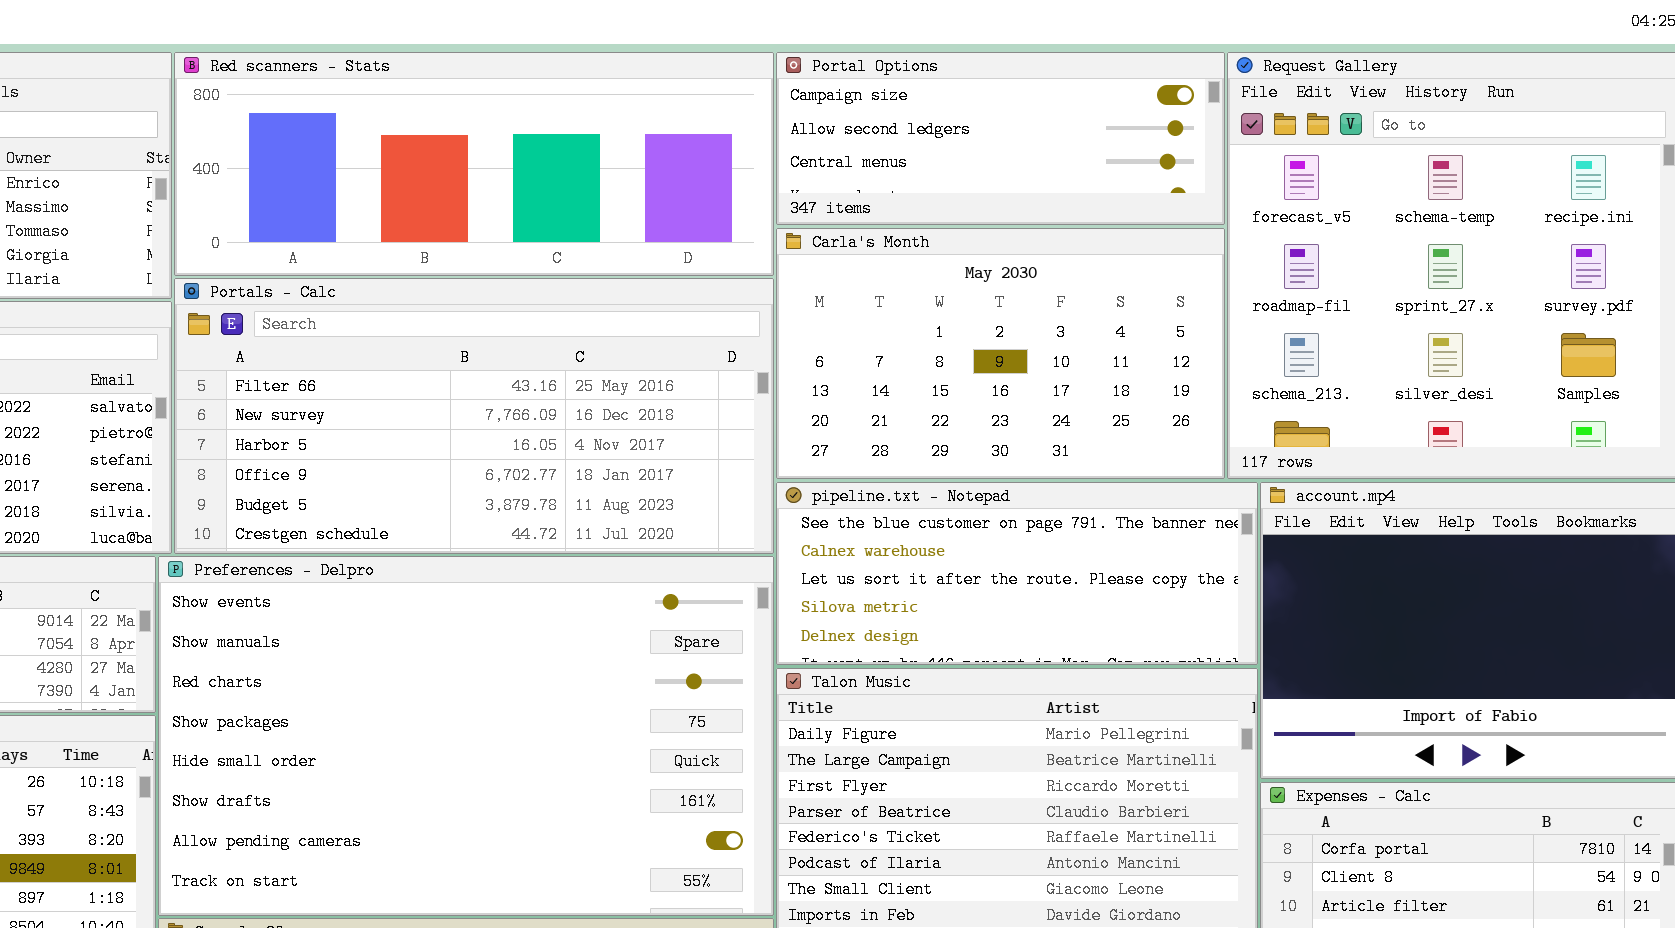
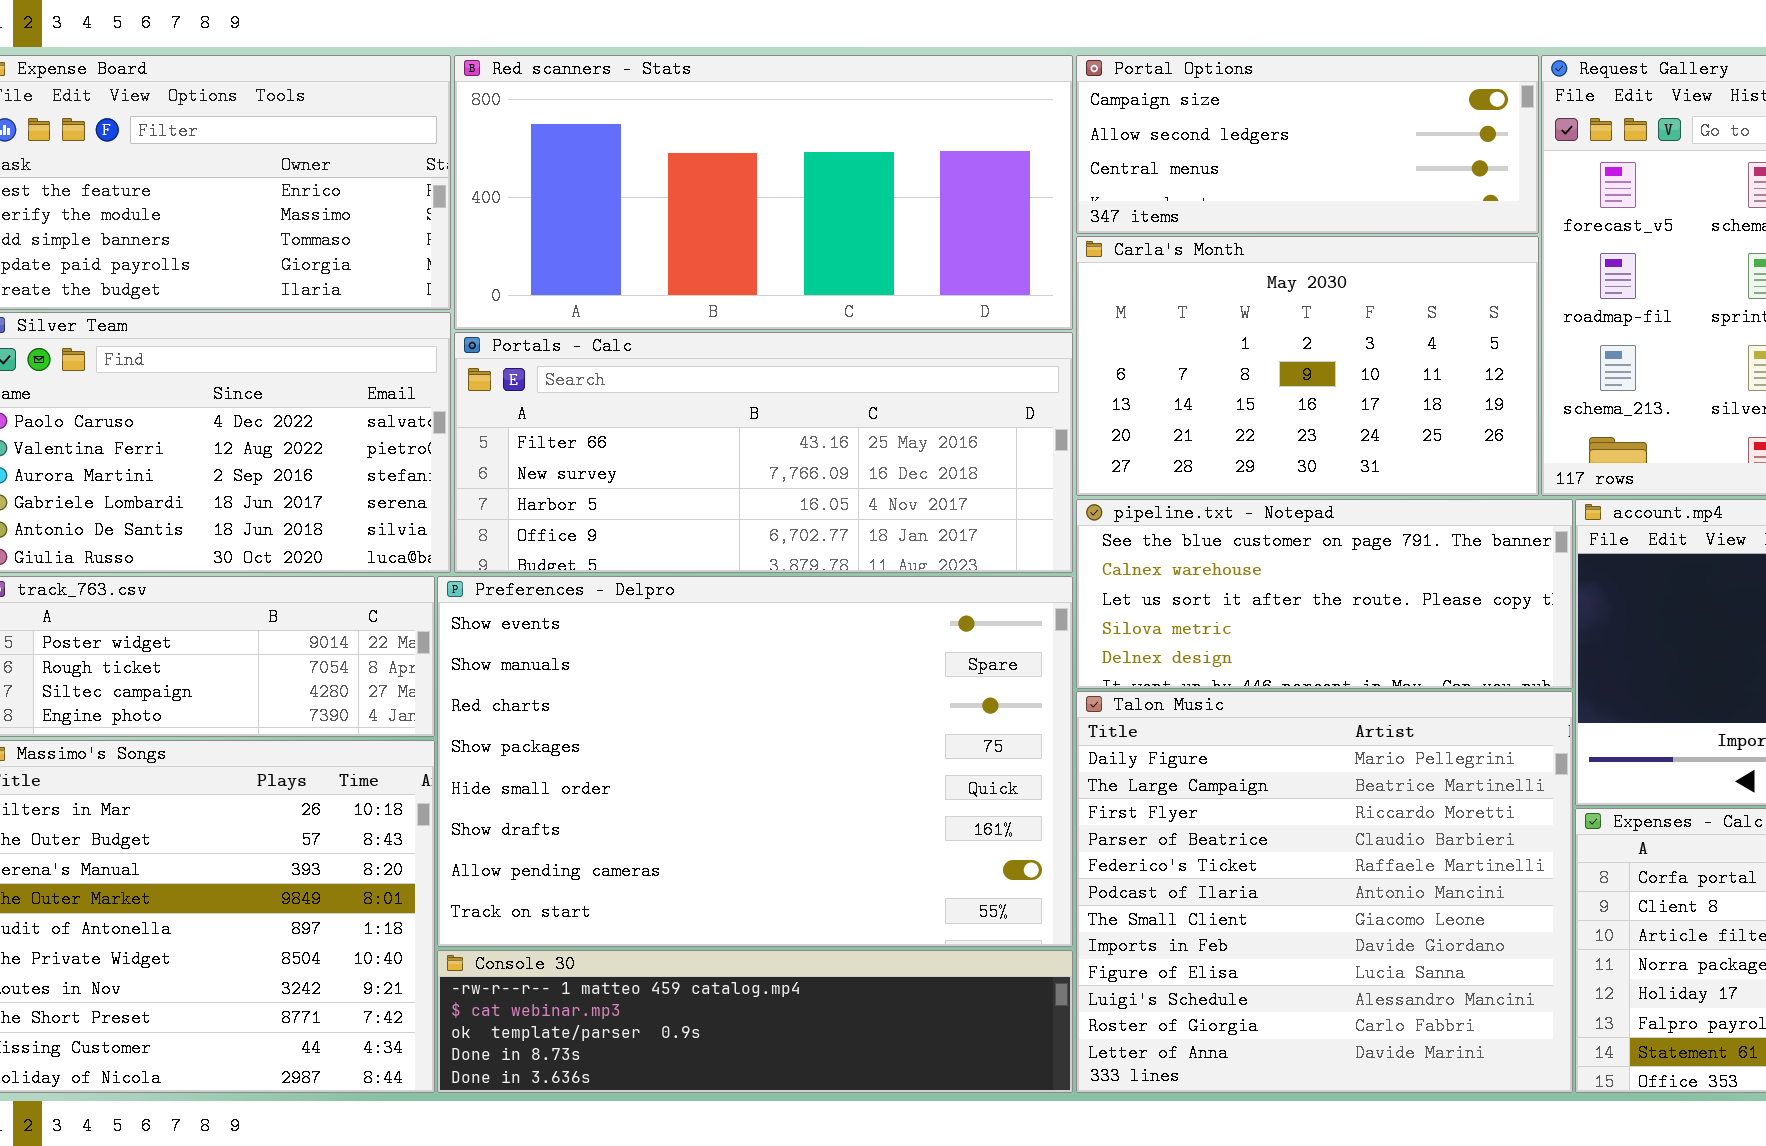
Red scanners - Stats: [174,52,774,276] -> [454,55,1073,330], resized
Portals - Calc: [174,278,774,554] -> [454,332,1073,573], resized

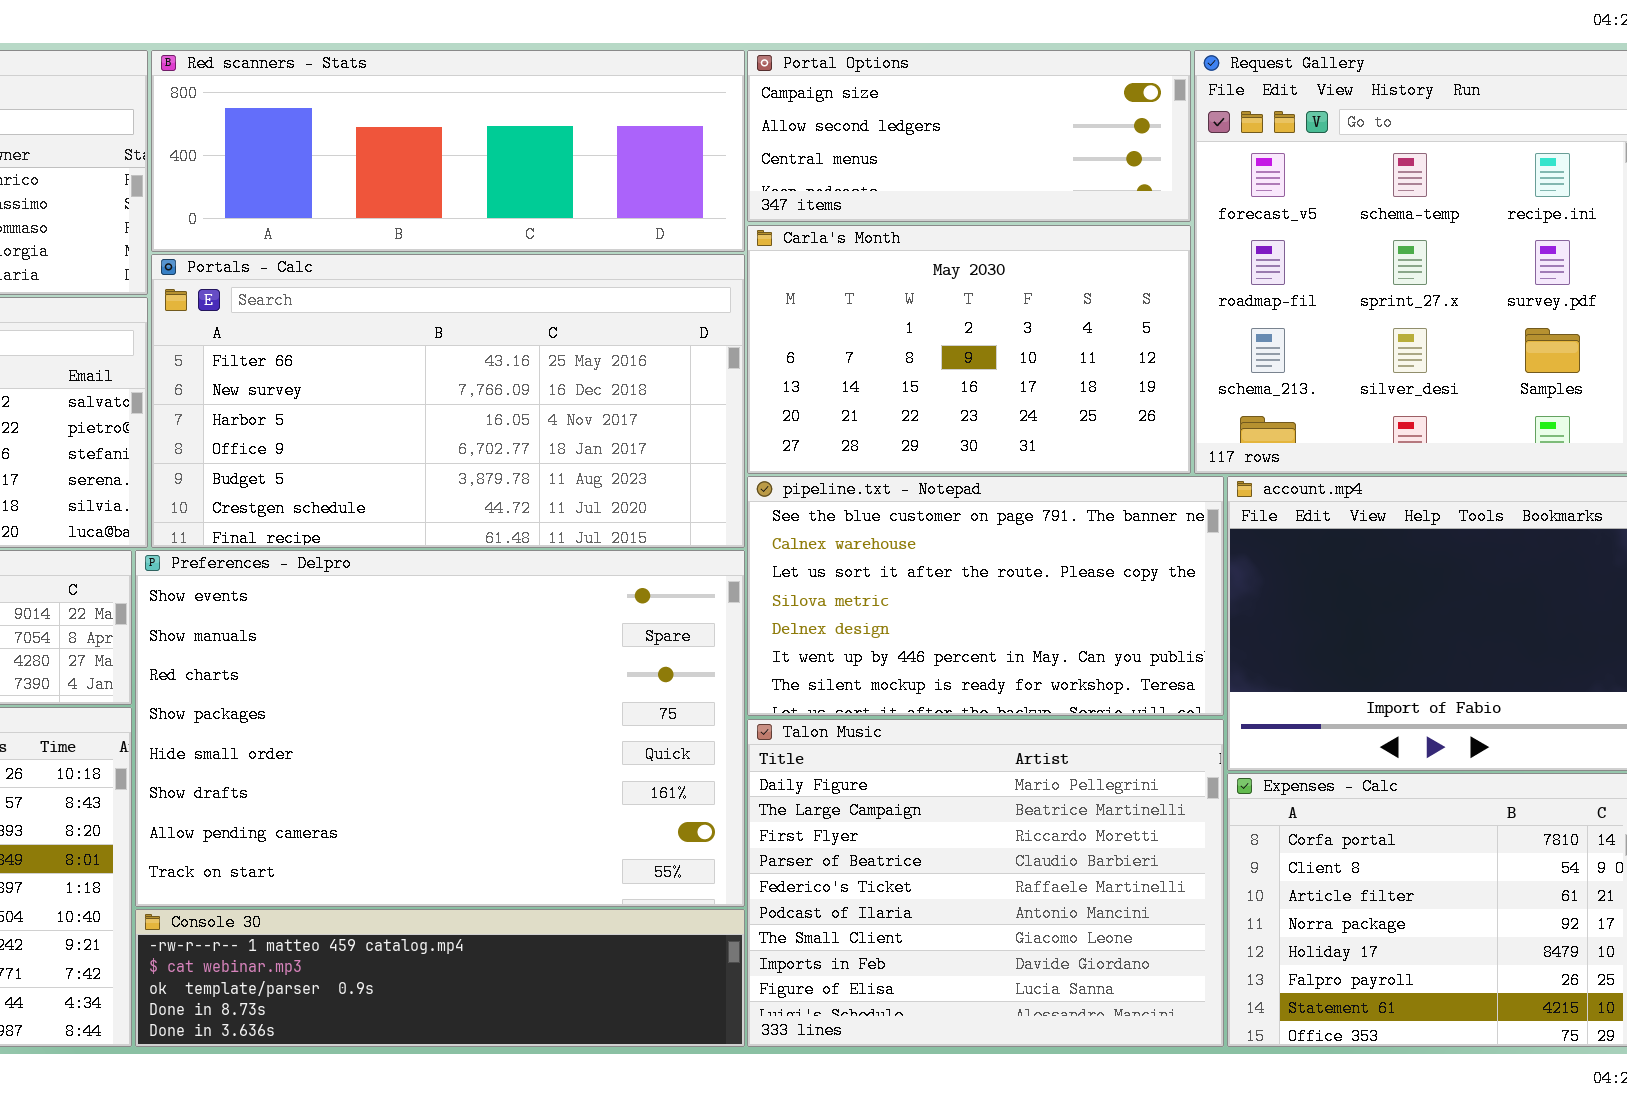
Red scanners - Stats: [454,55,1073,330] -> [151,50,745,252], resized
Portals - Calc: [454,332,1073,573] -> [151,254,745,548], resized
pipeline.txt - Notepad: [1076,499,1573,689] -> [747,476,1224,716], resized
Talon Music: [1076,691,1573,1093] -> [747,719,1224,1047], resized

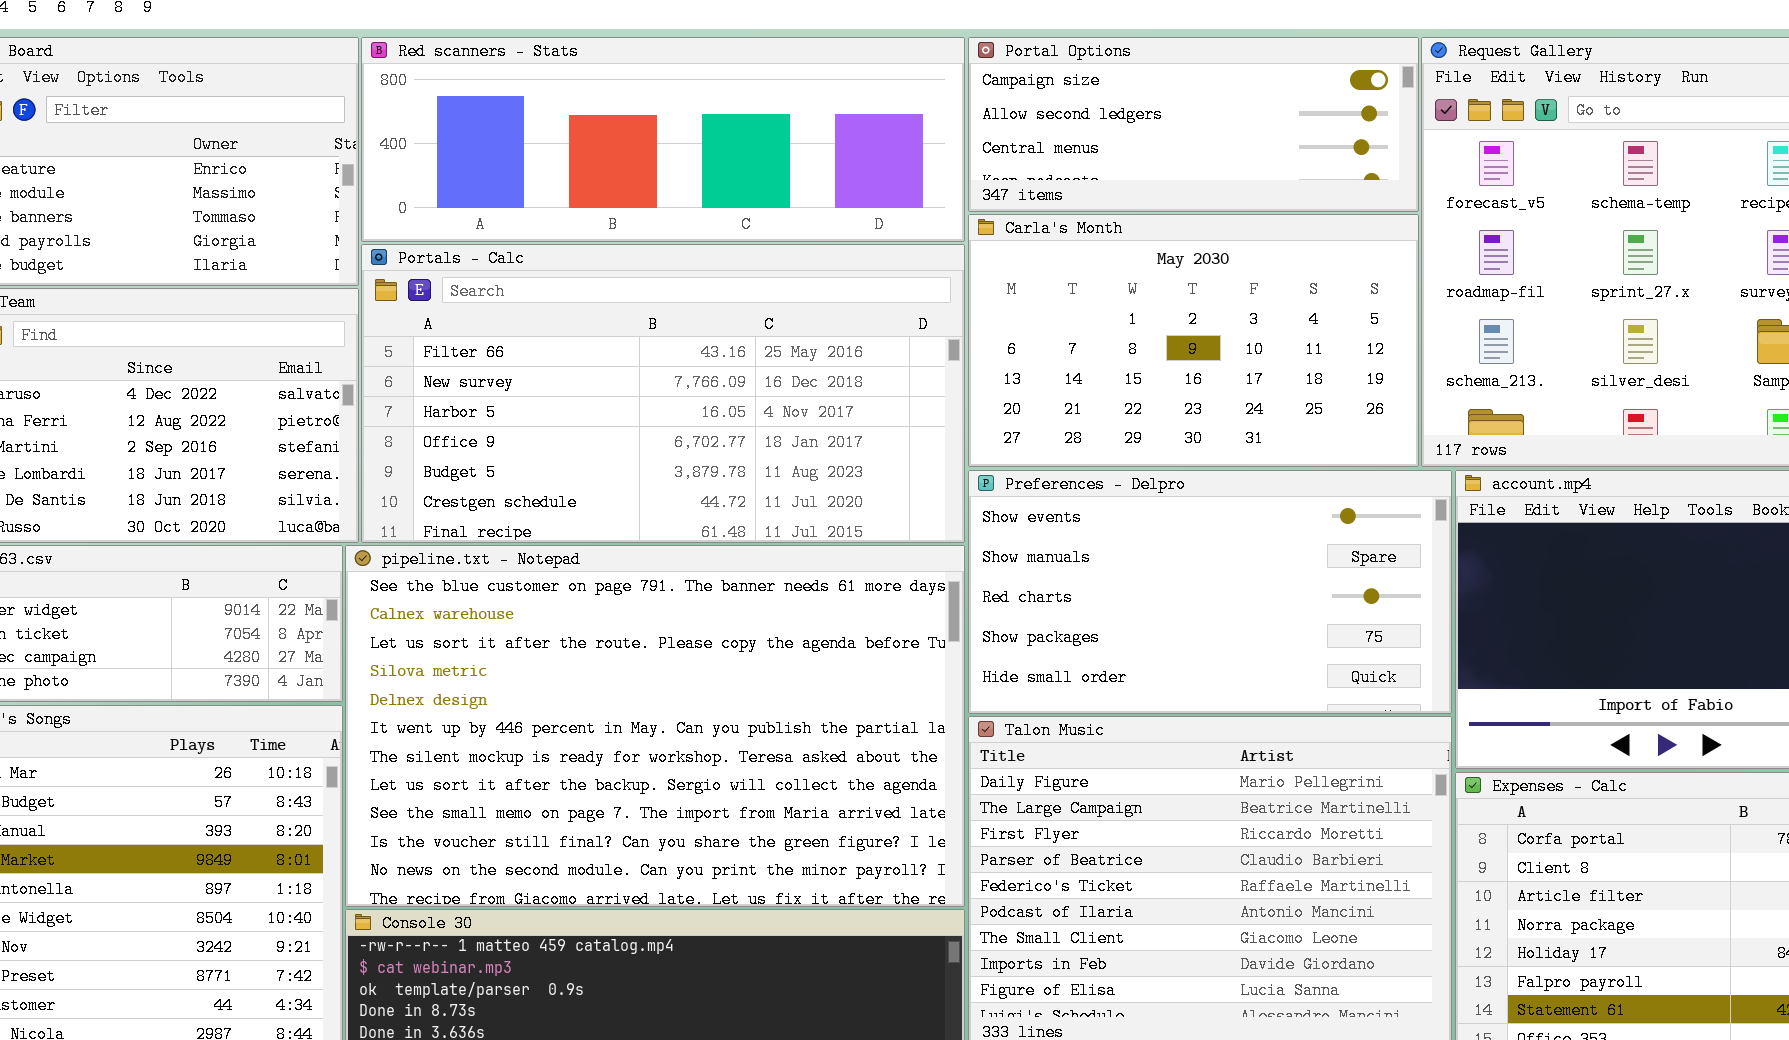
pipeline.txt - Notepad: [747,476,1224,716] -> [345,545,965,907], moved, resized
Preferences - Delpro: [135,550,745,907] -> [968,470,1452,714], moved, resized

